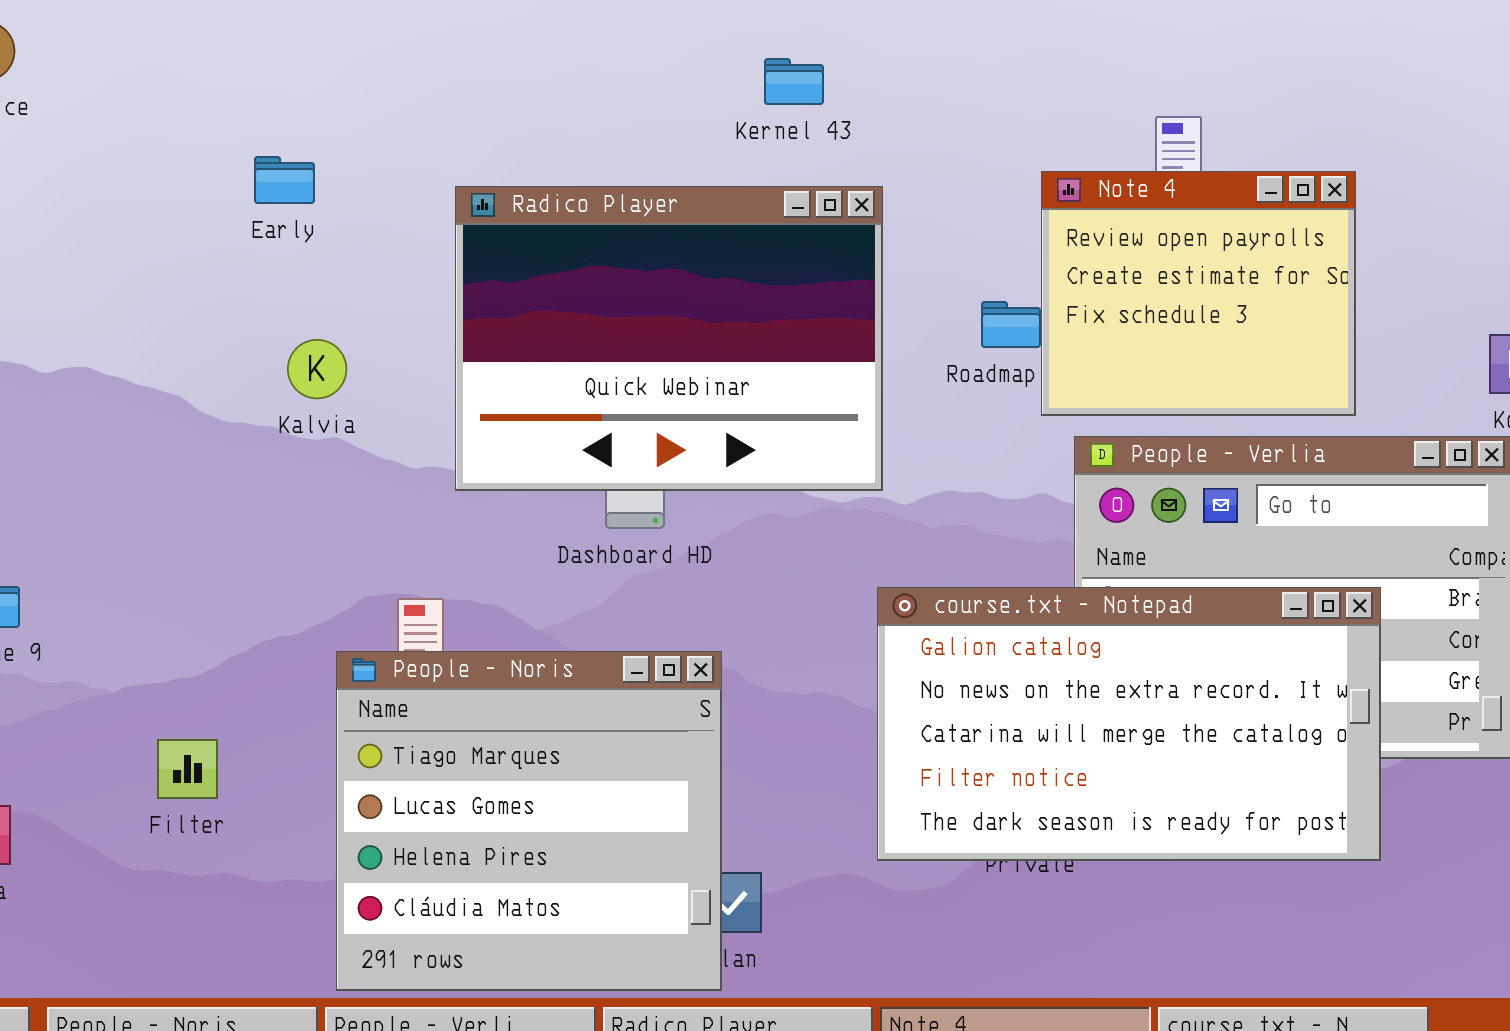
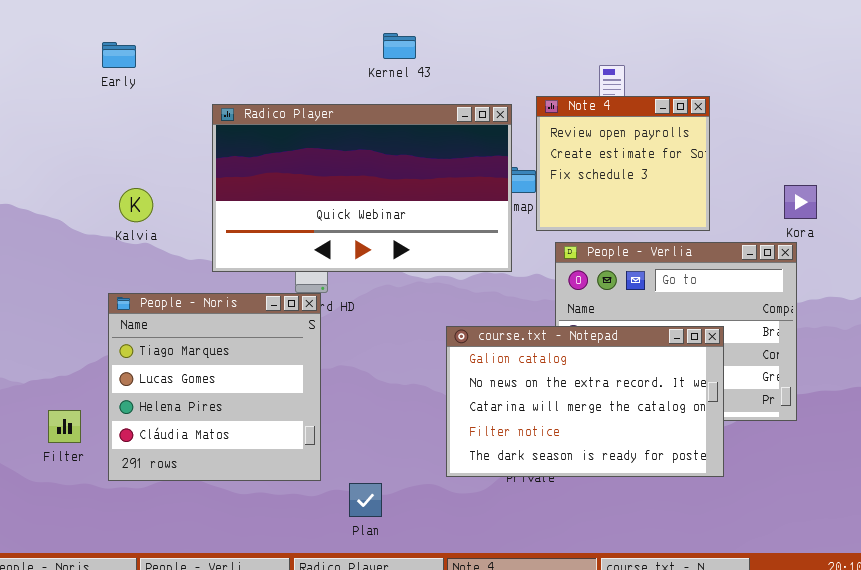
Early: [254,156,315,204] -> [102,42,136,68], moved
Radico Player: [455,186,883,491] -> [212,104,512,272], resized
People - Noris: [336,651,722,991] -> [108,293,321,481], moved

